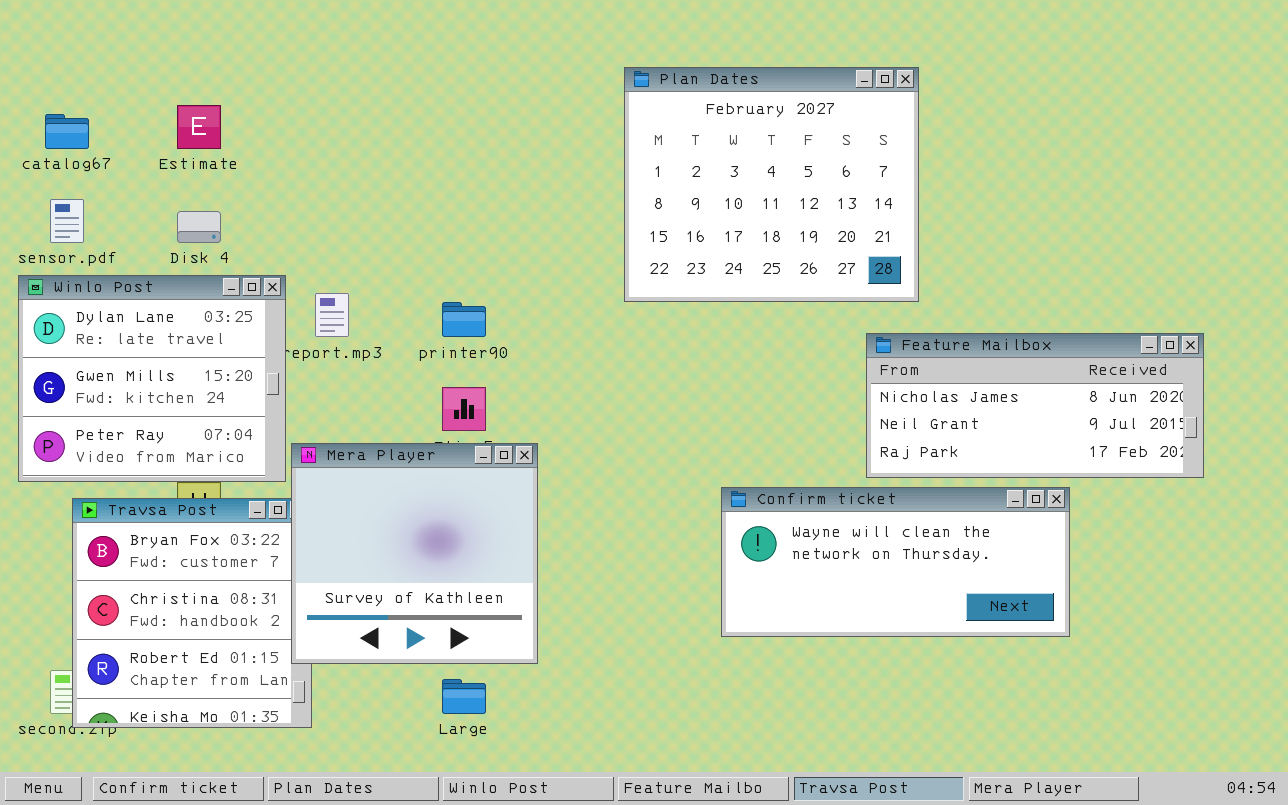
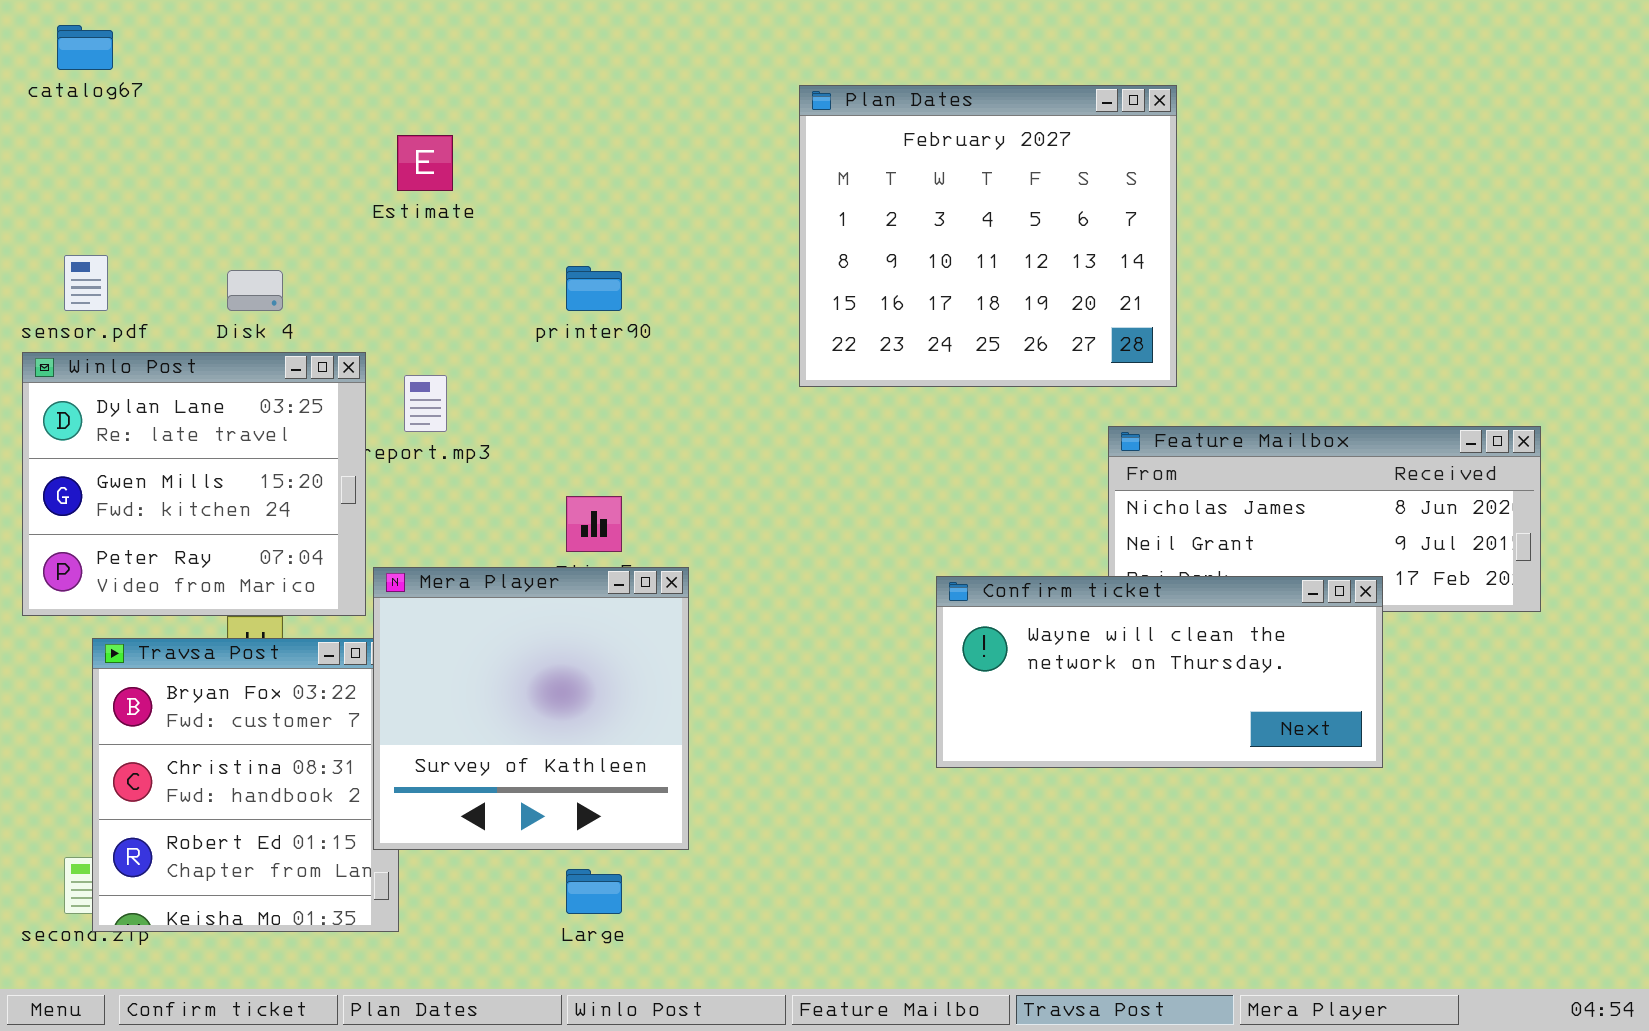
Estimate: [177,105,221,149] -> [397,135,453,191], moved
catalog67: [45,114,89,149] -> [57,25,113,70], moved
printer90: [442,302,486,337] -> [566,266,622,311], moved
Confirm ticket: [721,487,1070,637] -> [936,576,1383,768], moved

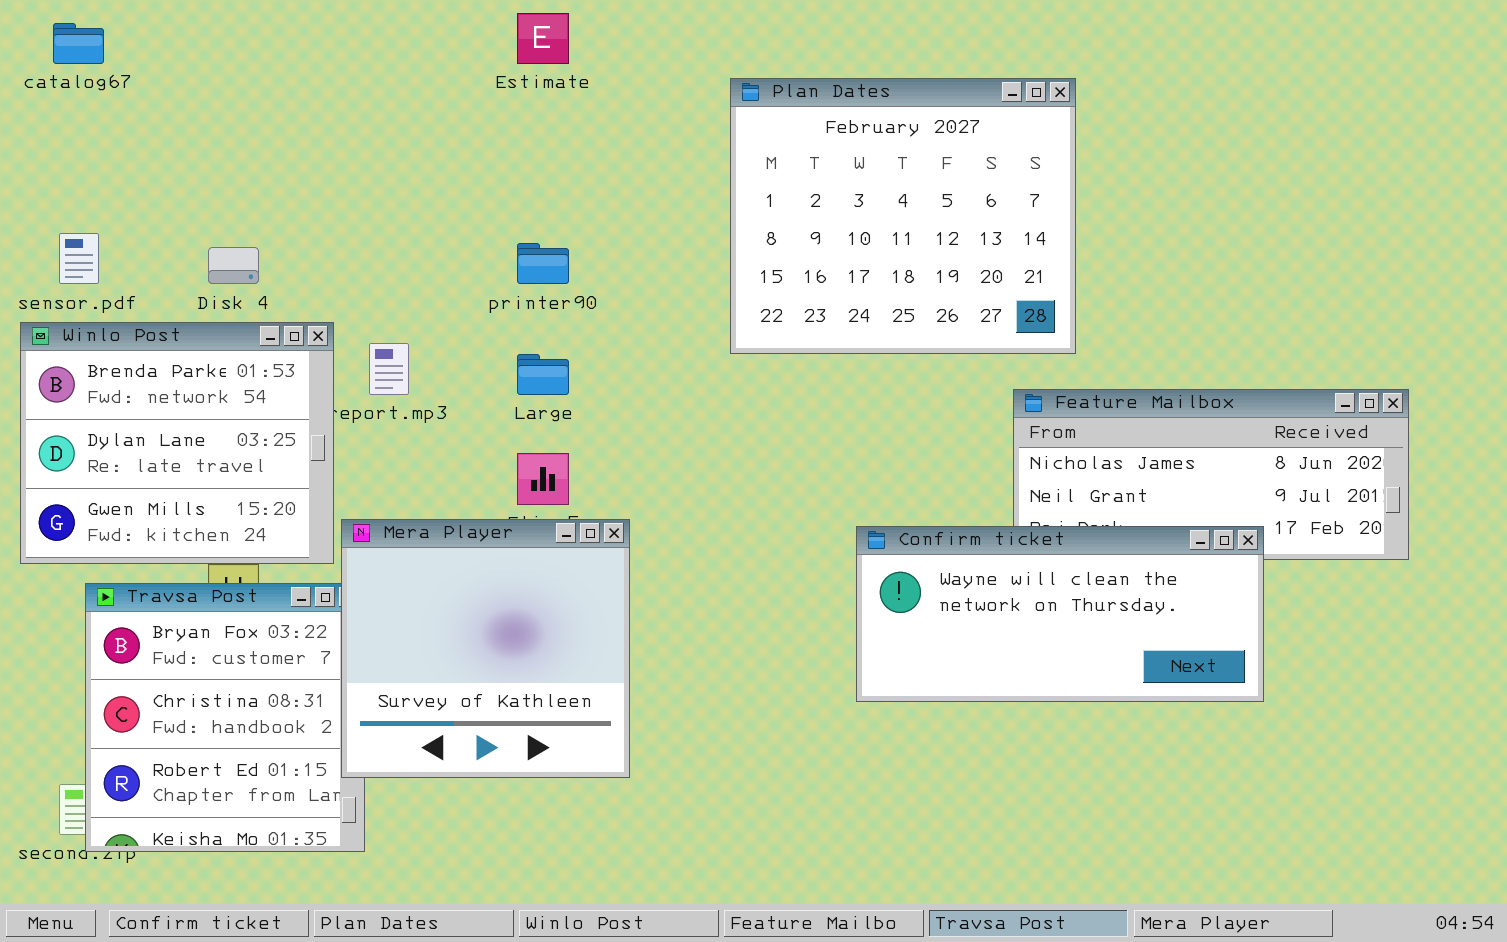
Estimate: [397,135,453,191] -> [517,13,569,64], moved
Winlo Post: [22,352,366,616] -> [20,322,334,564], scrolled up 1 row
Large: [566,869,622,914] -> [517,354,569,395], moved

